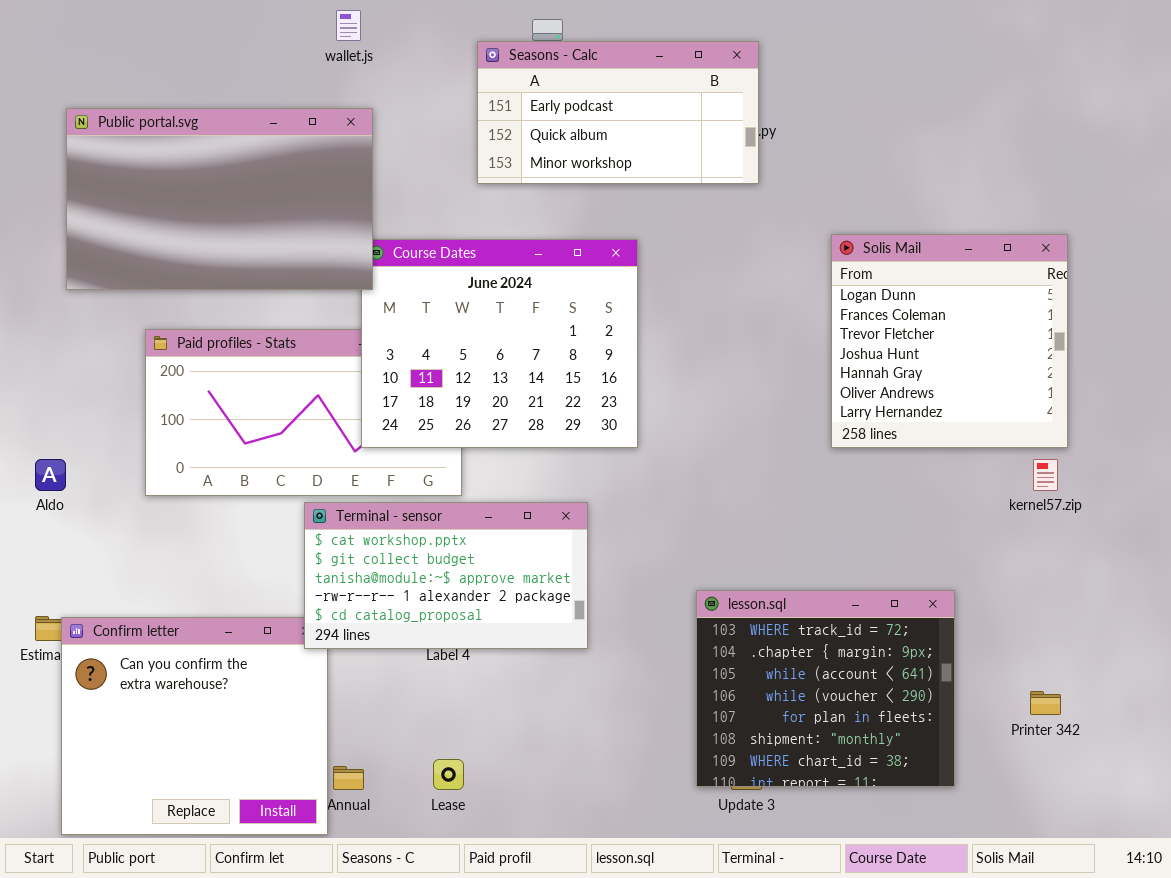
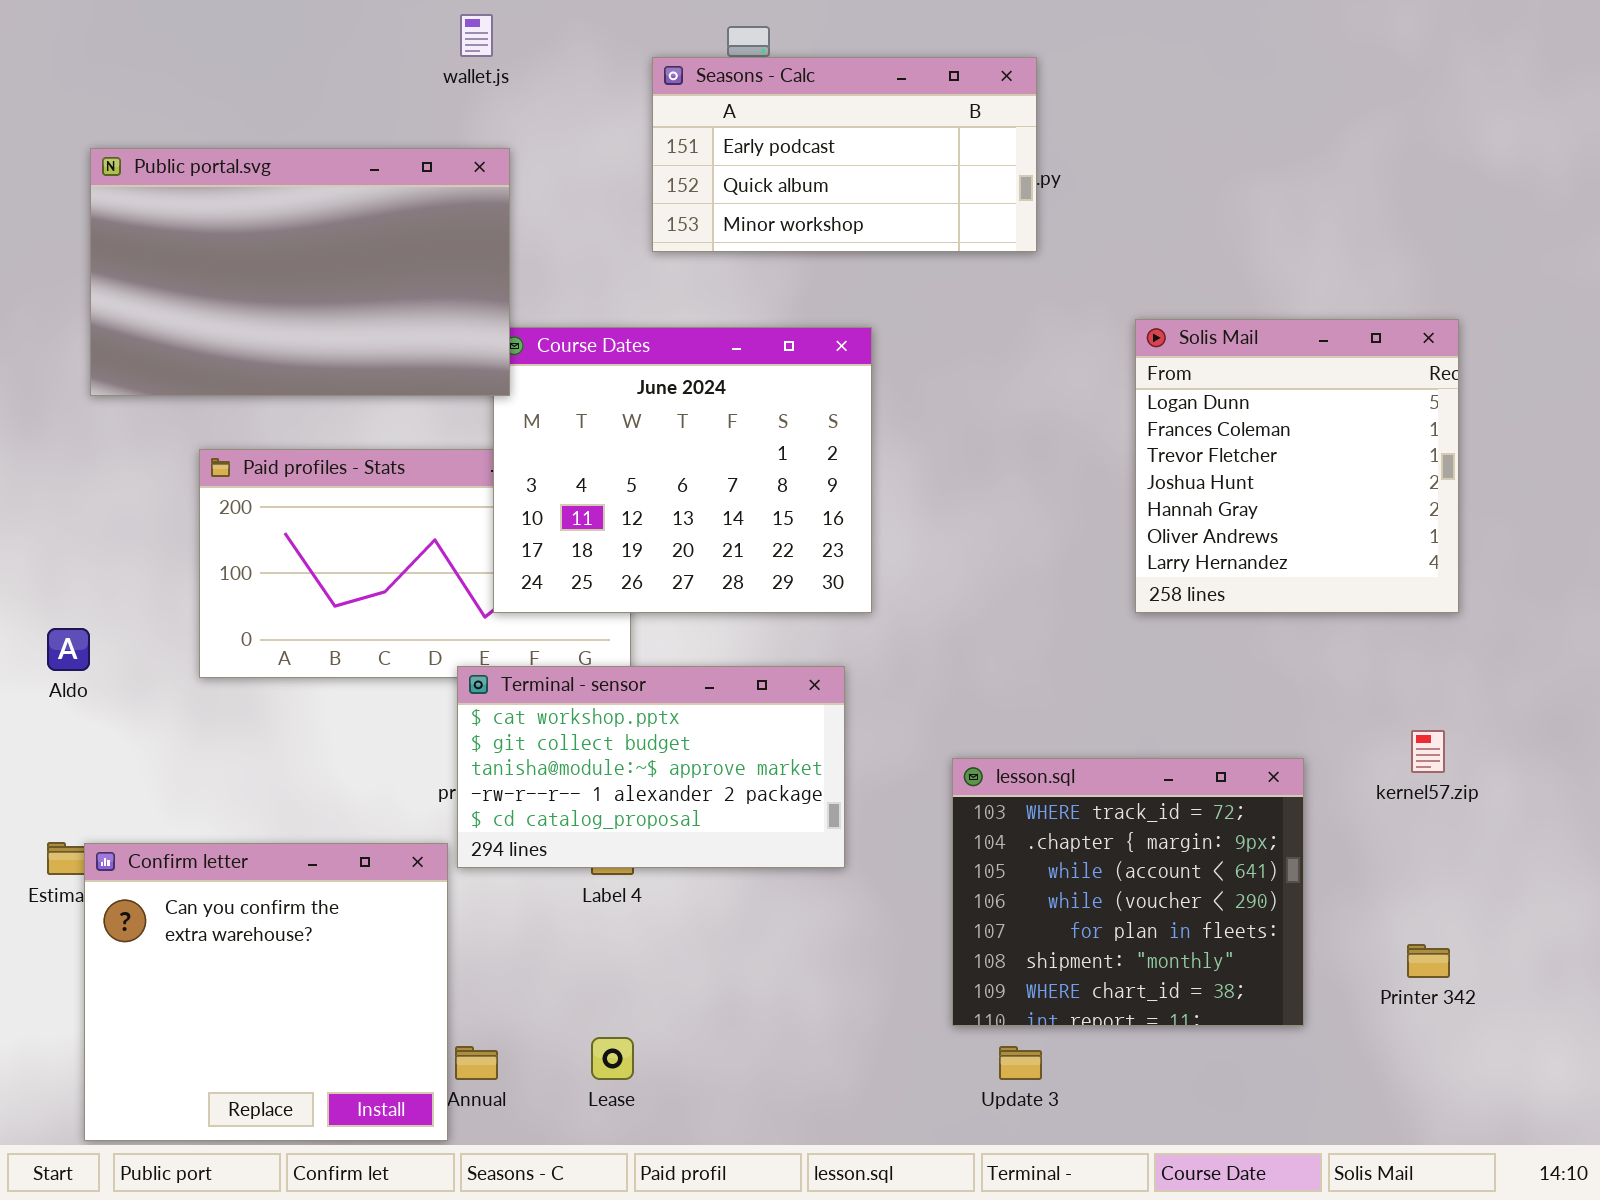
kernel57.zip: [1033,459,1058,491] -> [1411,730,1445,773], moved
Terminal - sensor: [304,502,588,649] -> [457,666,845,868], moved
lesson.sql: [696,590,955,787] -> [952,758,1304,1026], moved

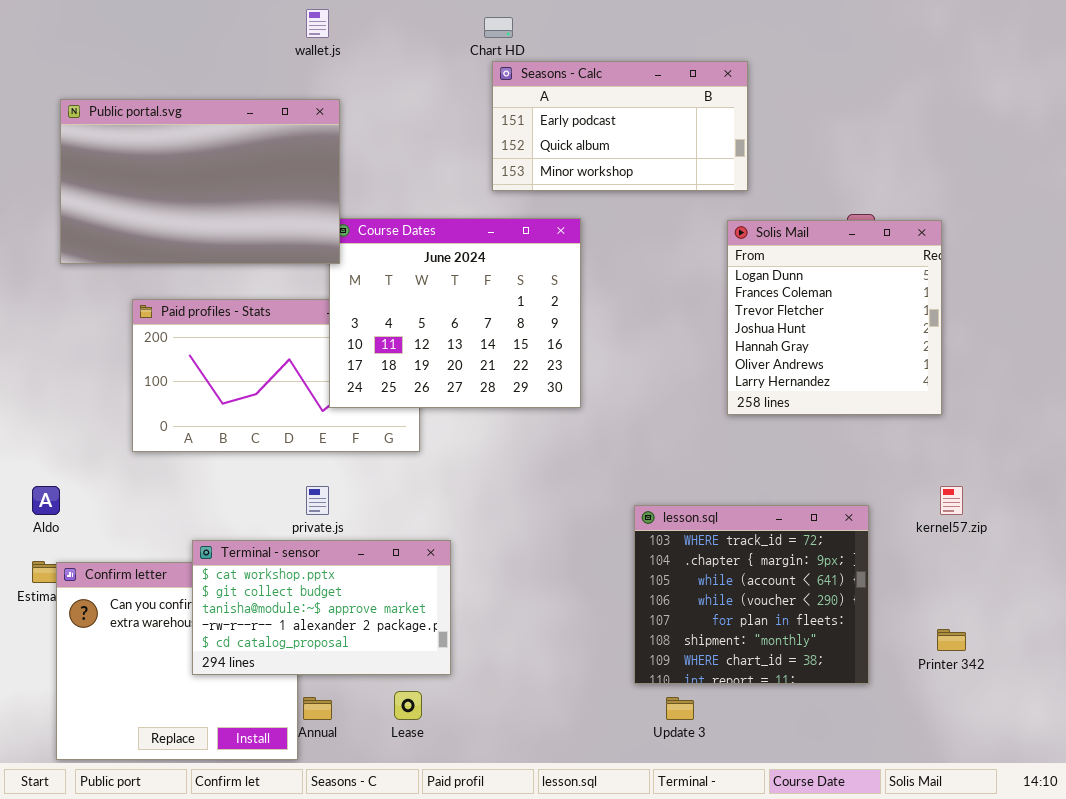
Seasons - Calc: [652,57,1037,252] -> [492,61,748,191], moved
Solis Mail: [1135,319,1459,613] -> [727,220,942,415], moved
Aldo: [47,628,90,671] -> [32,486,60,515], moved
Terminal - sensor: [457,666,845,868] -> [192,540,451,675], moved

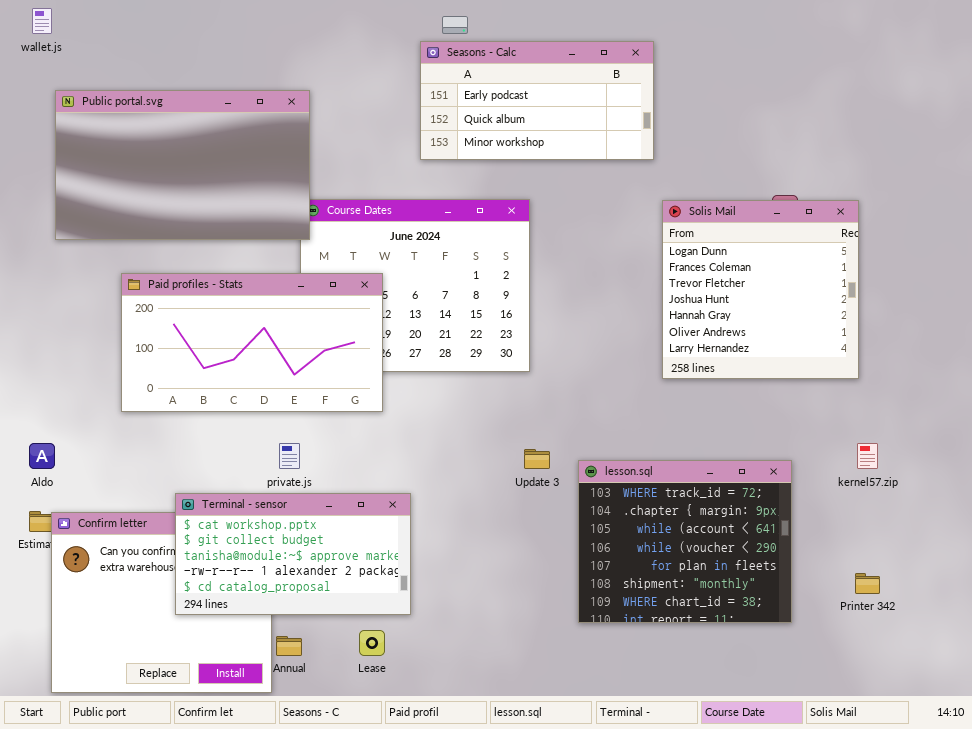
wallet.js: [306,9,329,38] -> [32,8,52,34], moved
Seasons - Calc: [492,61,748,191] -> [420,41,654,160], moved
Paid profiles - Stats: [132,299,420,452] -> [121,273,383,412], raised
Update 3: [666,697,694,720] -> [524,449,550,469], moved

